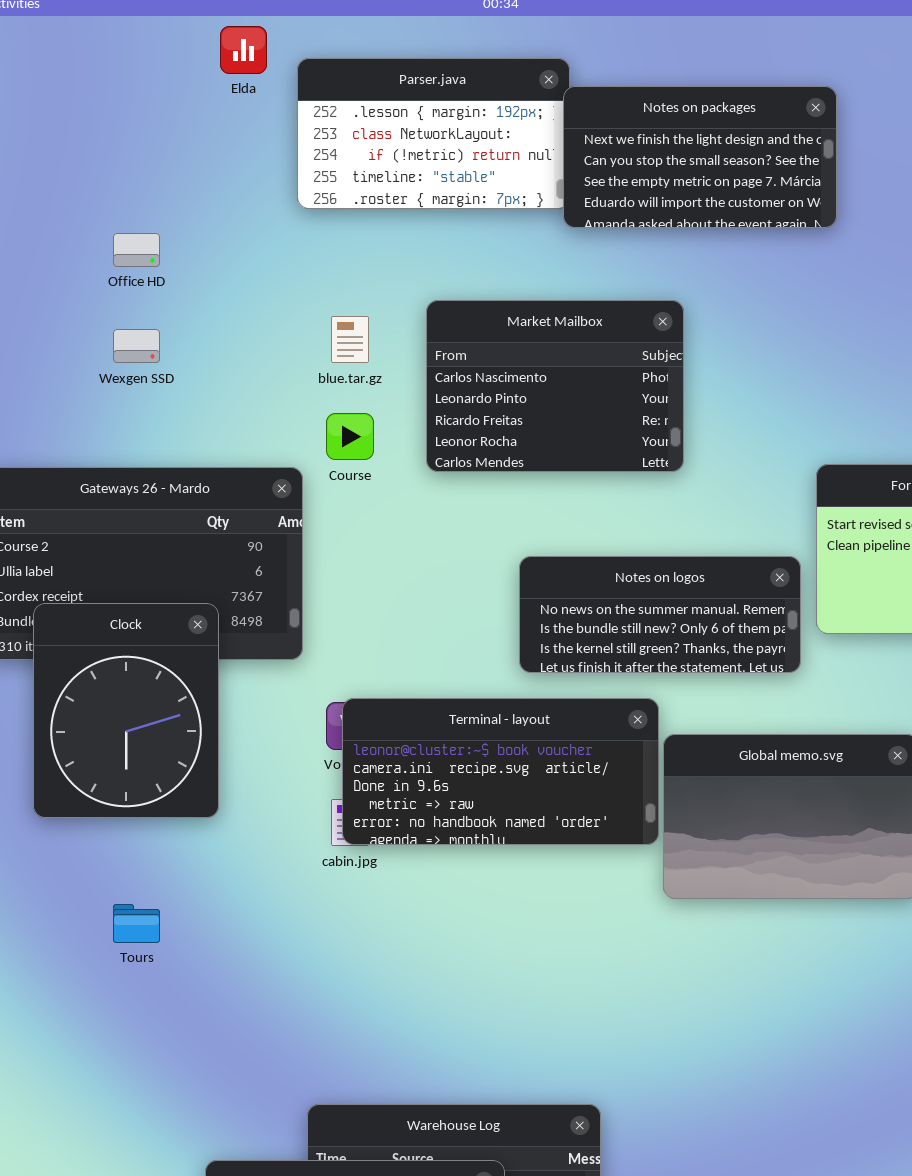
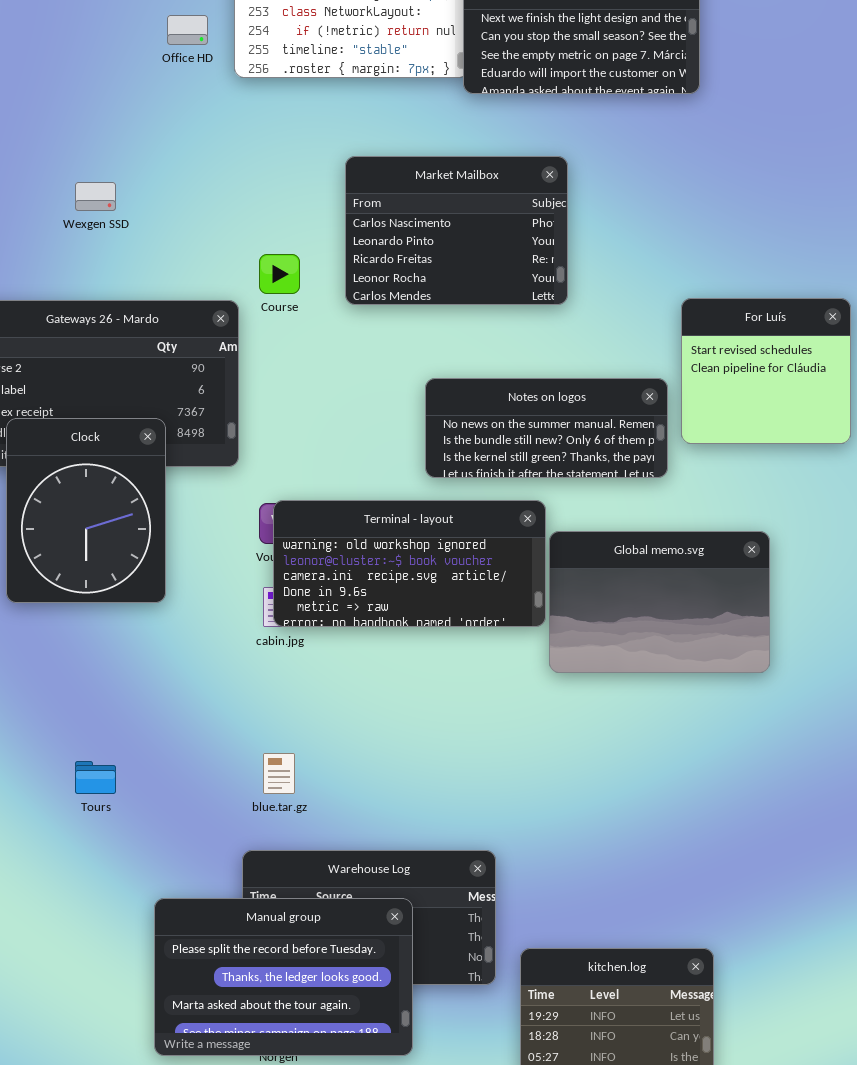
Office HD: [113,233,160,267] -> [167,15,208,45], moved
blue.tar.gz: [331,316,369,363] -> [263,753,295,794], moved
Terminal - layout: [342,698,659,845] -> [273,500,546,627], scrolled up 1 row
Tours: [113,904,160,943] -> [75,761,116,794], moved

